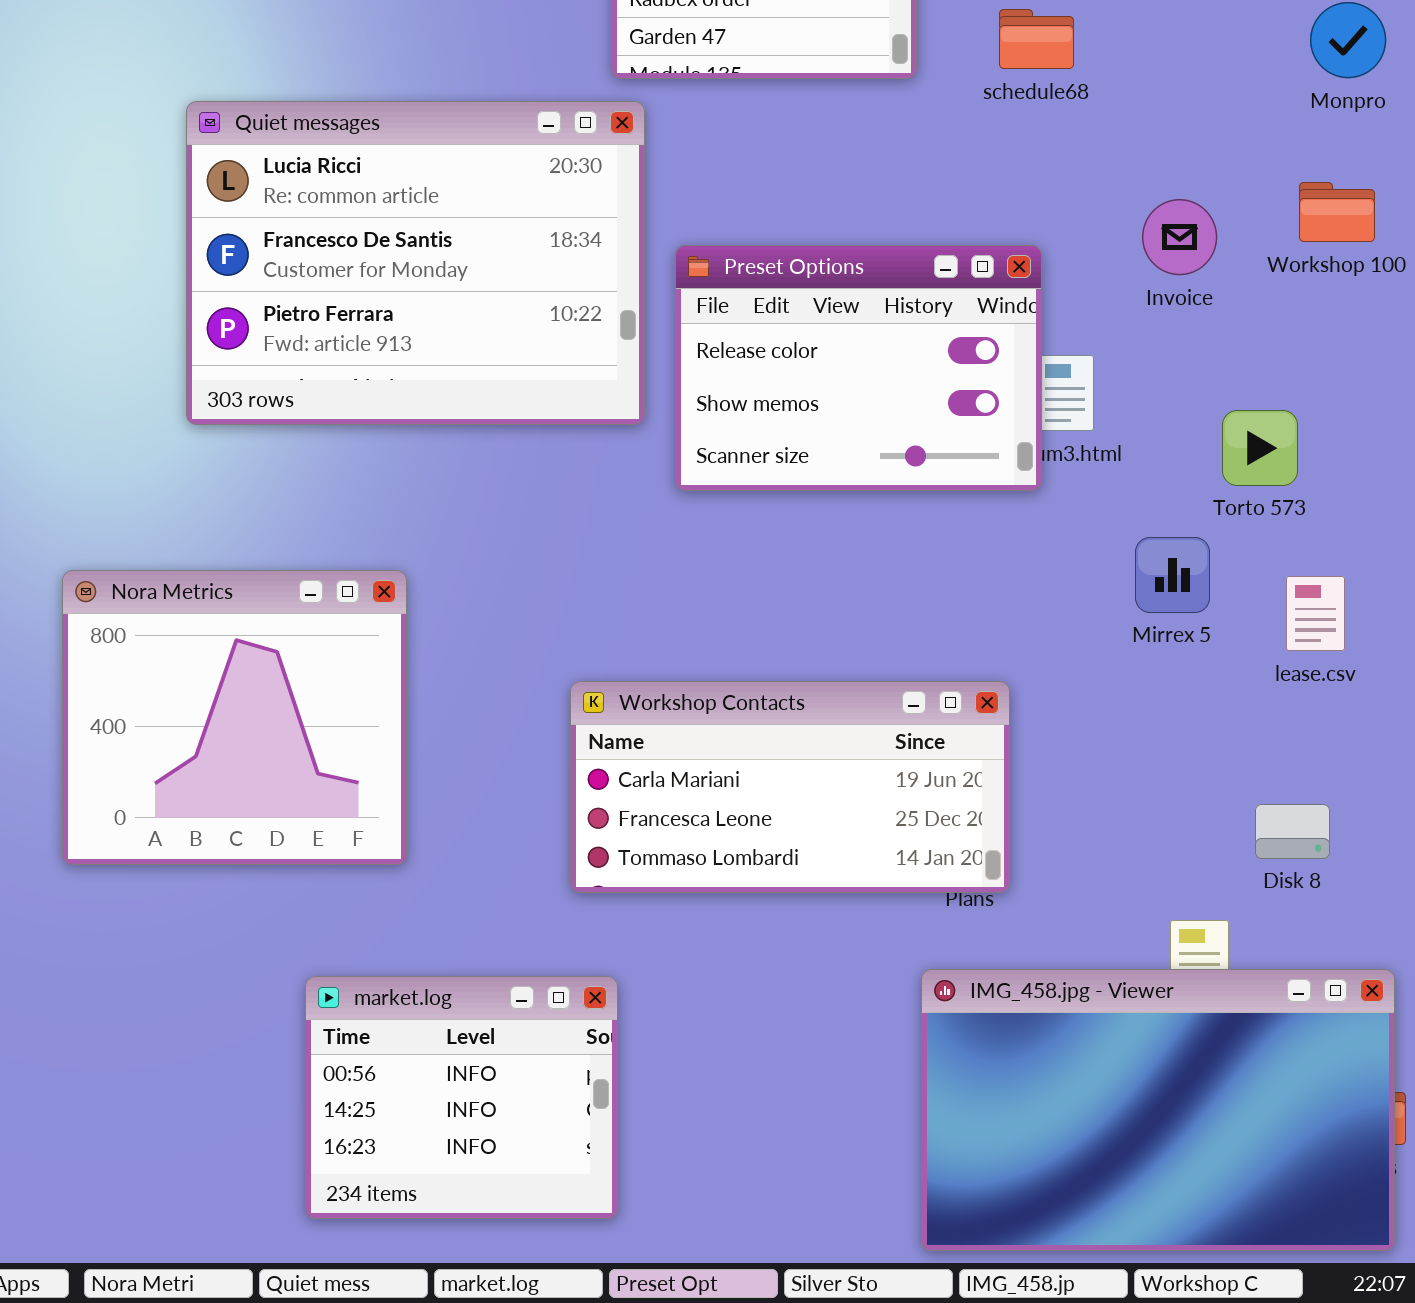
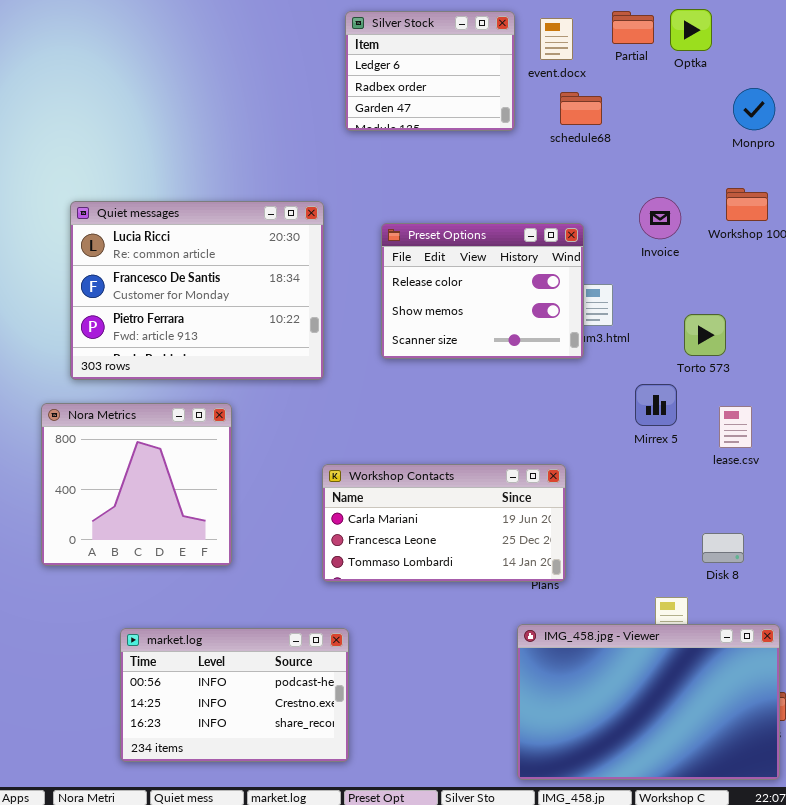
Quiet messages: [186,101,645,425] -> [70,201,324,380], moved
market.log: [305,976,618,1219] -> [120,628,349,762], resized

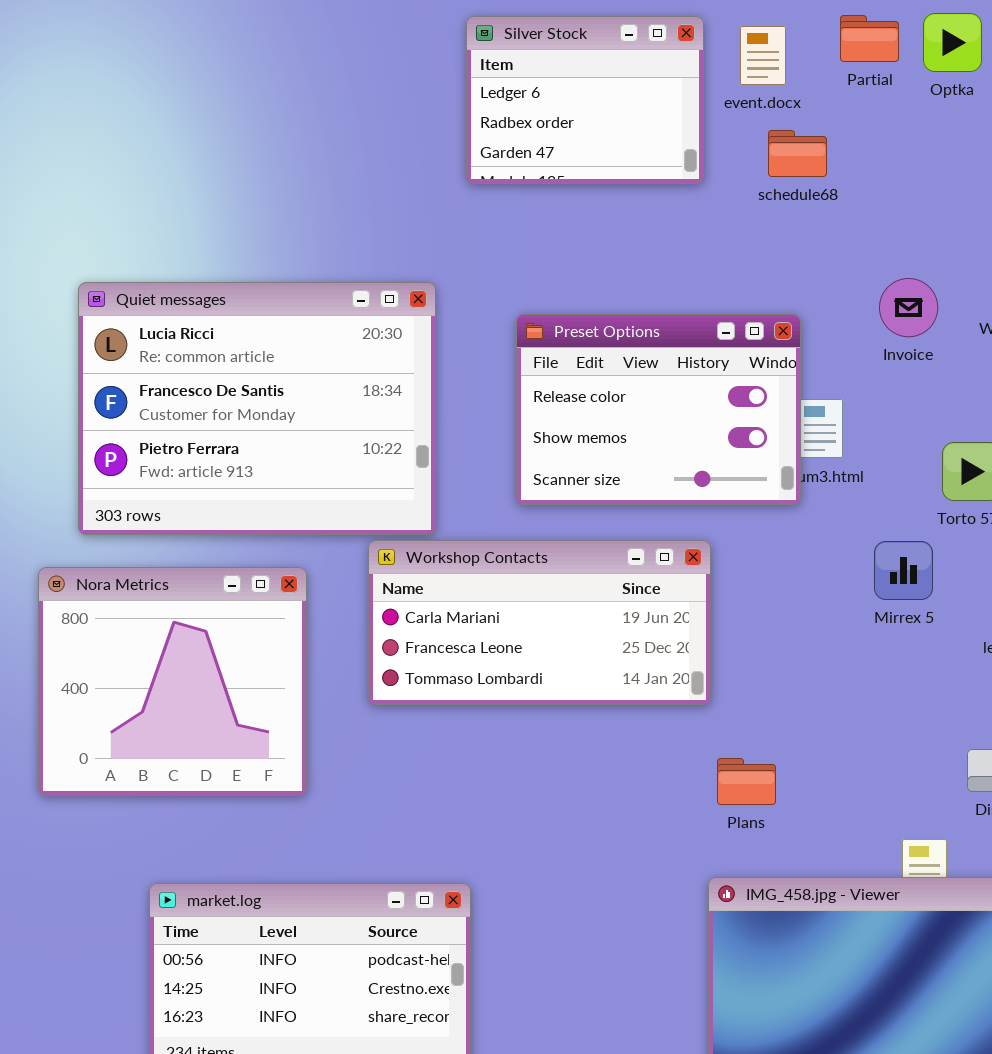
Workshop Contacts: [322,464,566,582] -> [368,540,711,705], moved

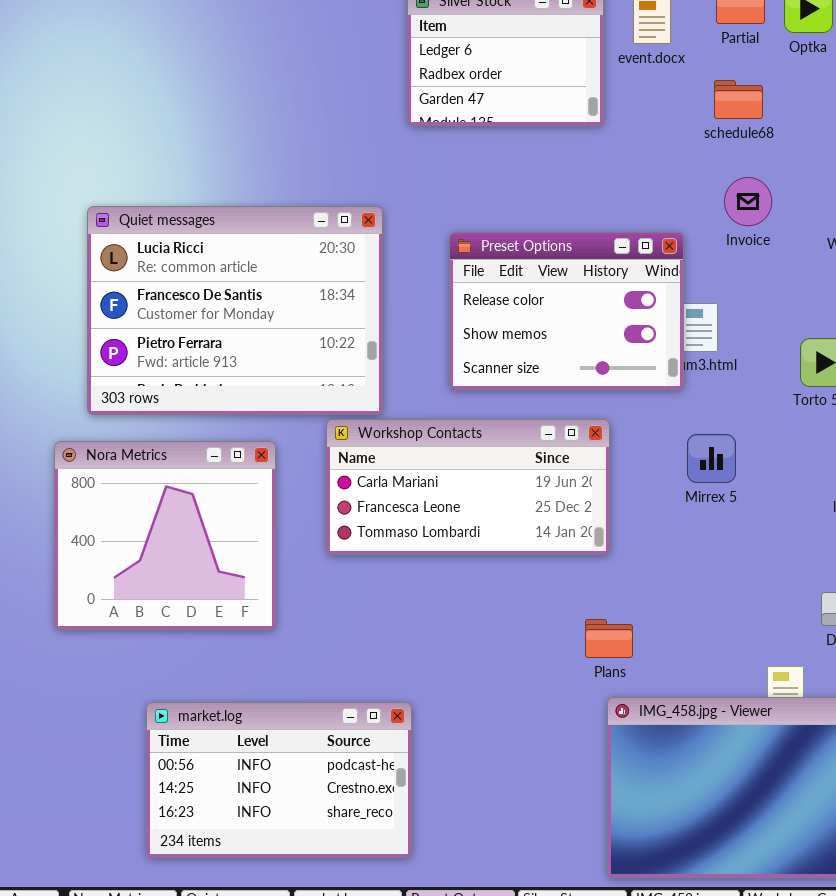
schedule68: [768,130,827,177] -> [714,80,763,119], moved
Invoice: [879,278,938,337] -> [724,177,772,226], moved
Mirrex 5: [874,541,933,600] -> [687,434,736,483], moved
Plans: [717,758,776,805] -> [585,619,633,658], moved

